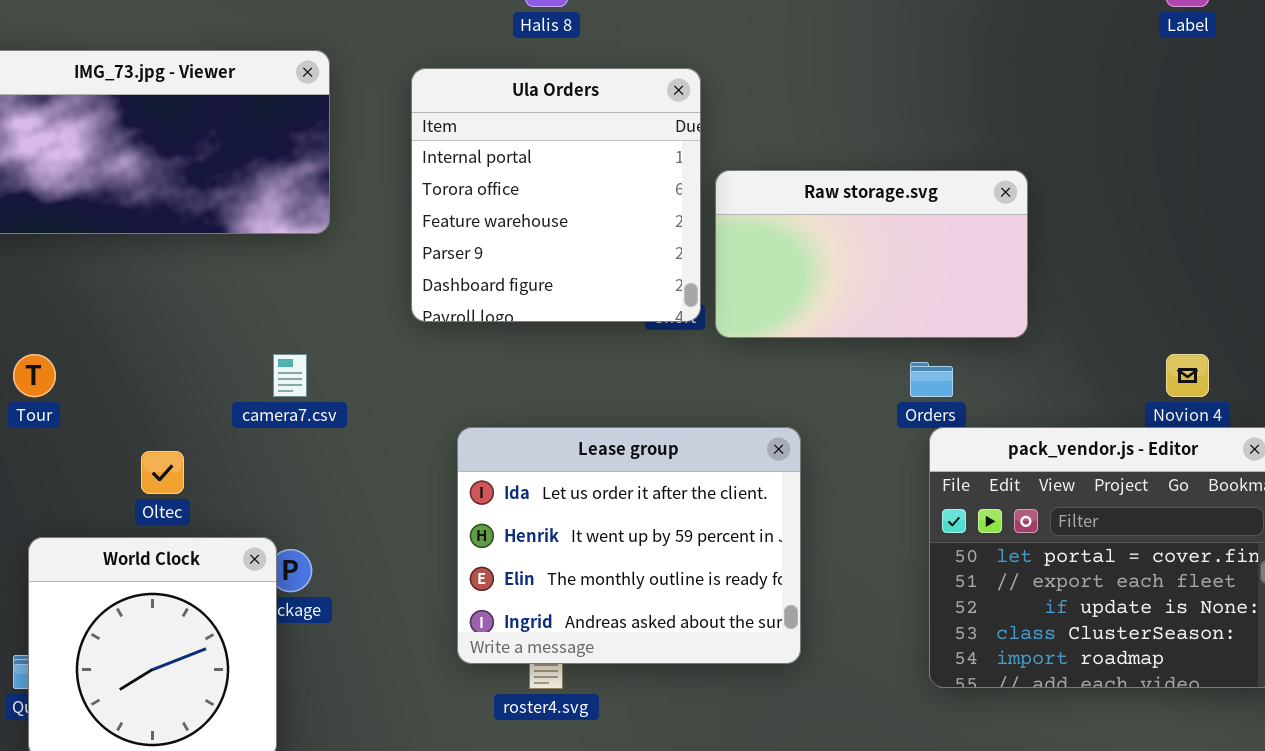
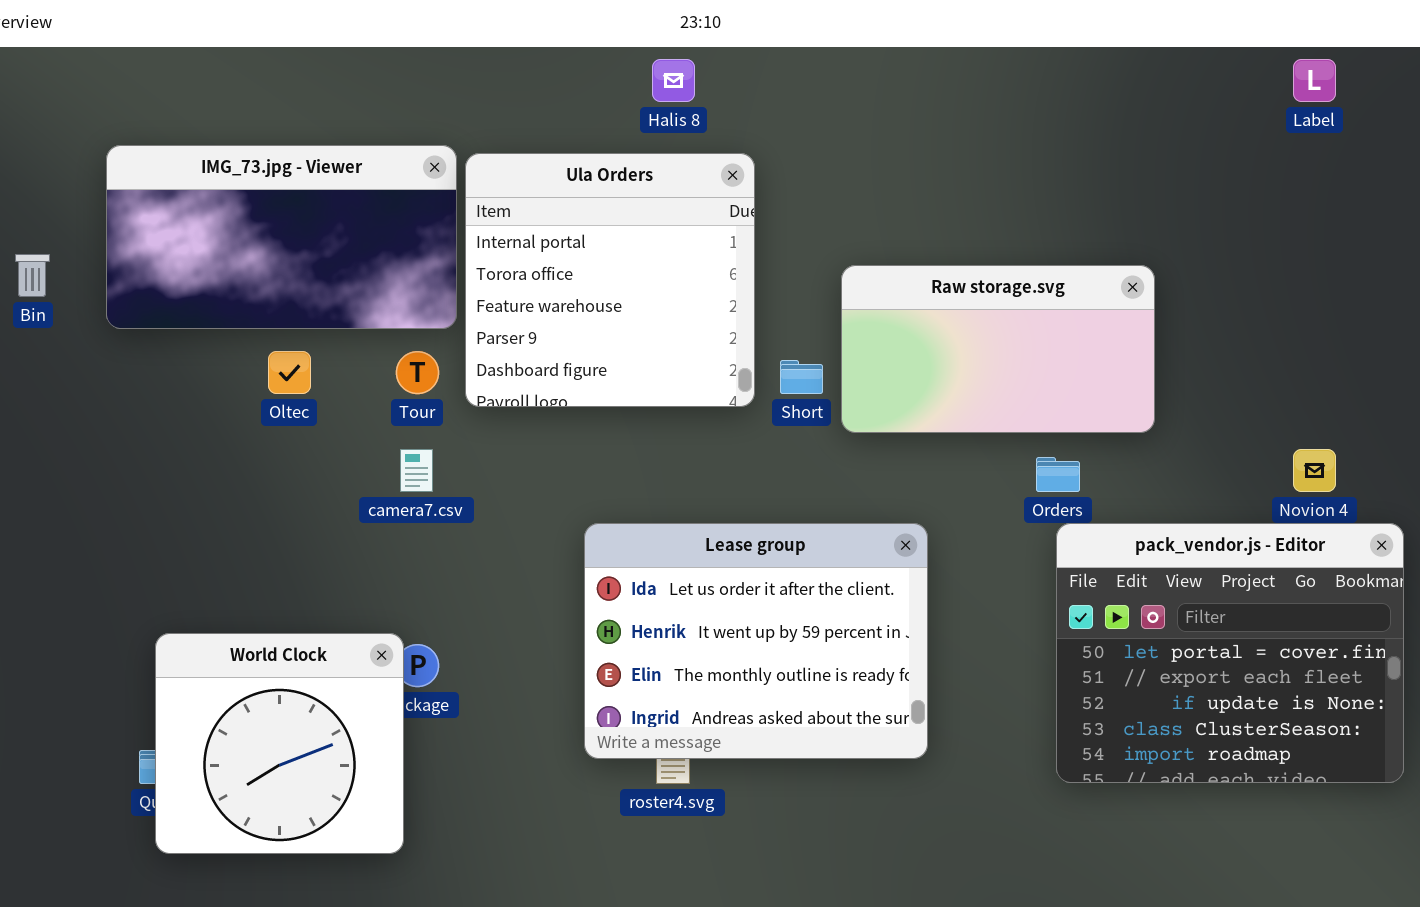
Ula Orders: [411,68,701,322] -> [465,153,755,407], moved
Tour: [13,354,56,397] -> [396,351,439,394], moved
Oltec: [141,451,184,494] -> [268,351,311,394], moved

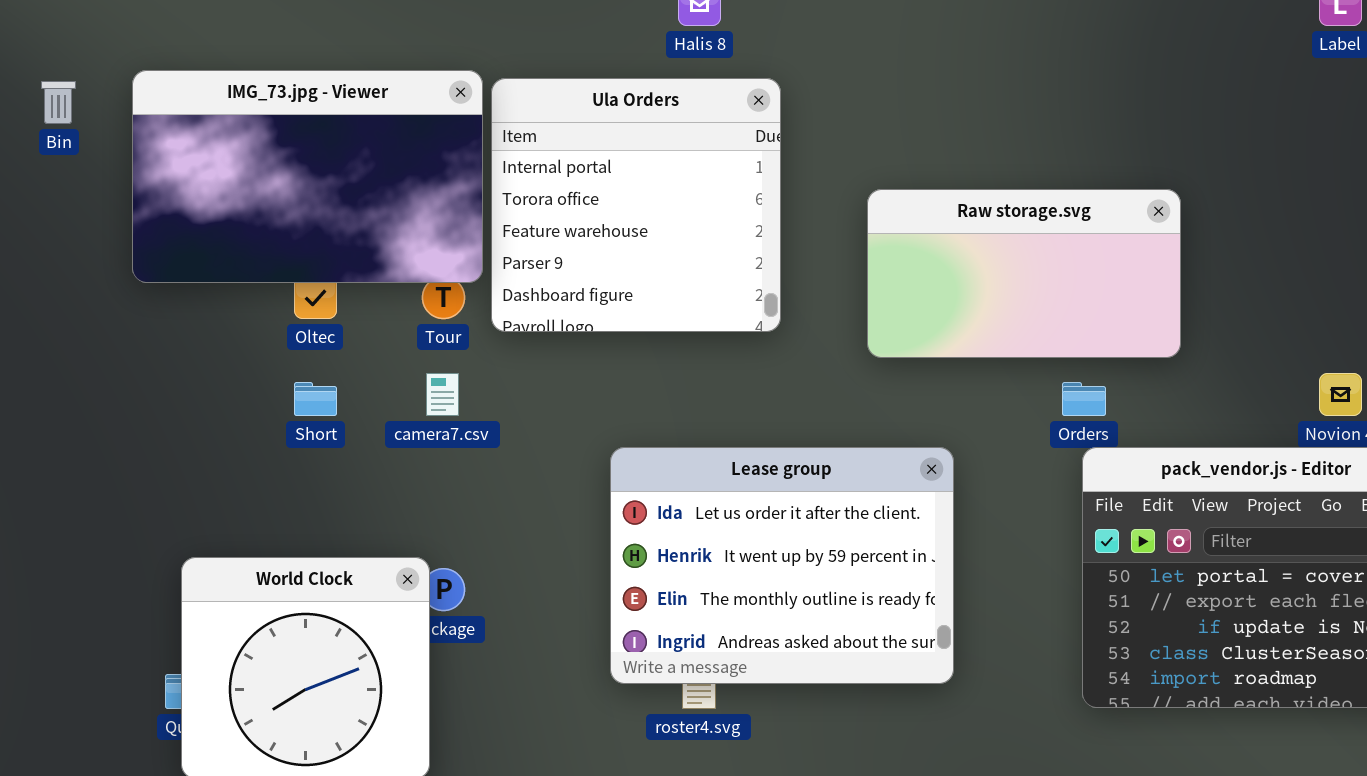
IMG_73.jpg - Viewer: [106,145,457,329] -> [132,70,483,283], resized
Bin: [15,254,50,297] -> [41,81,76,124], moved
Short: [780,360,823,394] -> [294,382,337,416], moved

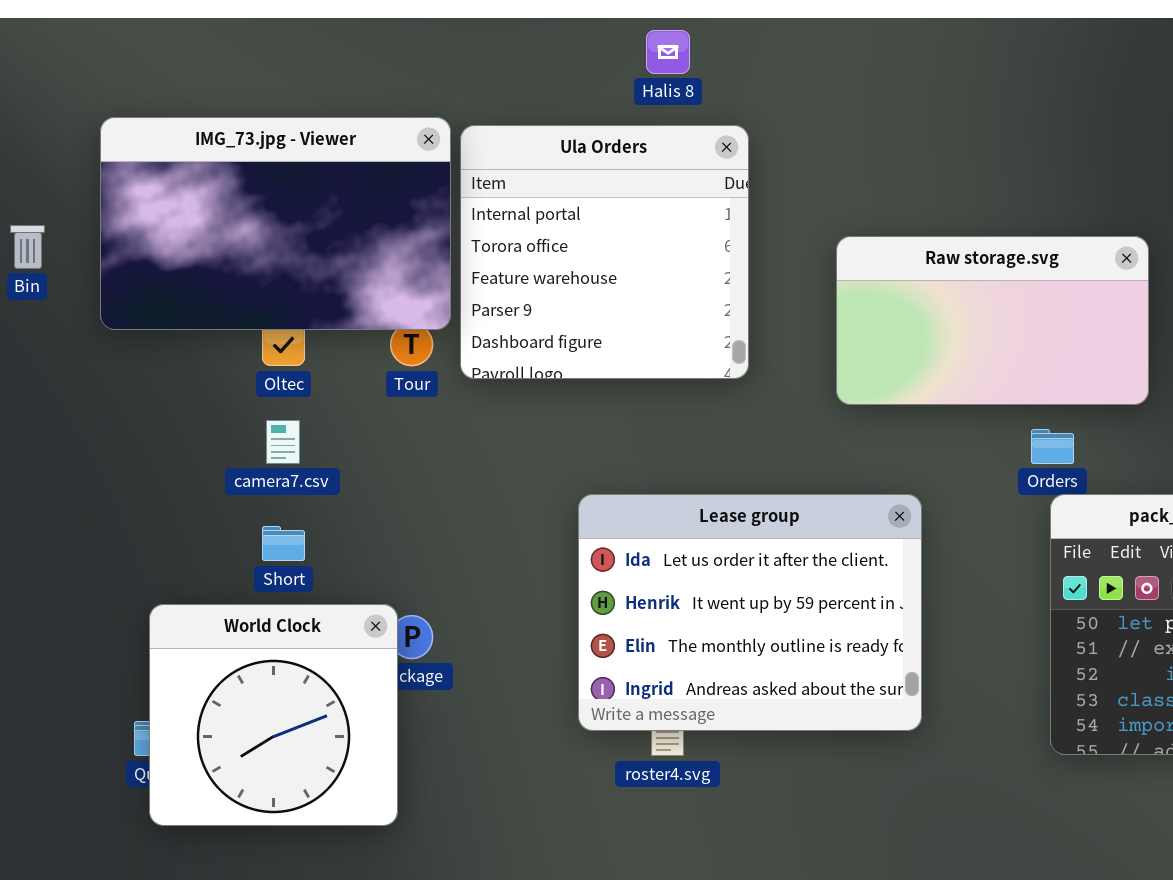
Bin: [41,81,76,124] -> [10,225,45,269], moved
camera7.csv: [426,373,459,416] -> [266,420,300,464], moved
Short: [294,382,337,416] -> [262,526,305,561], moved

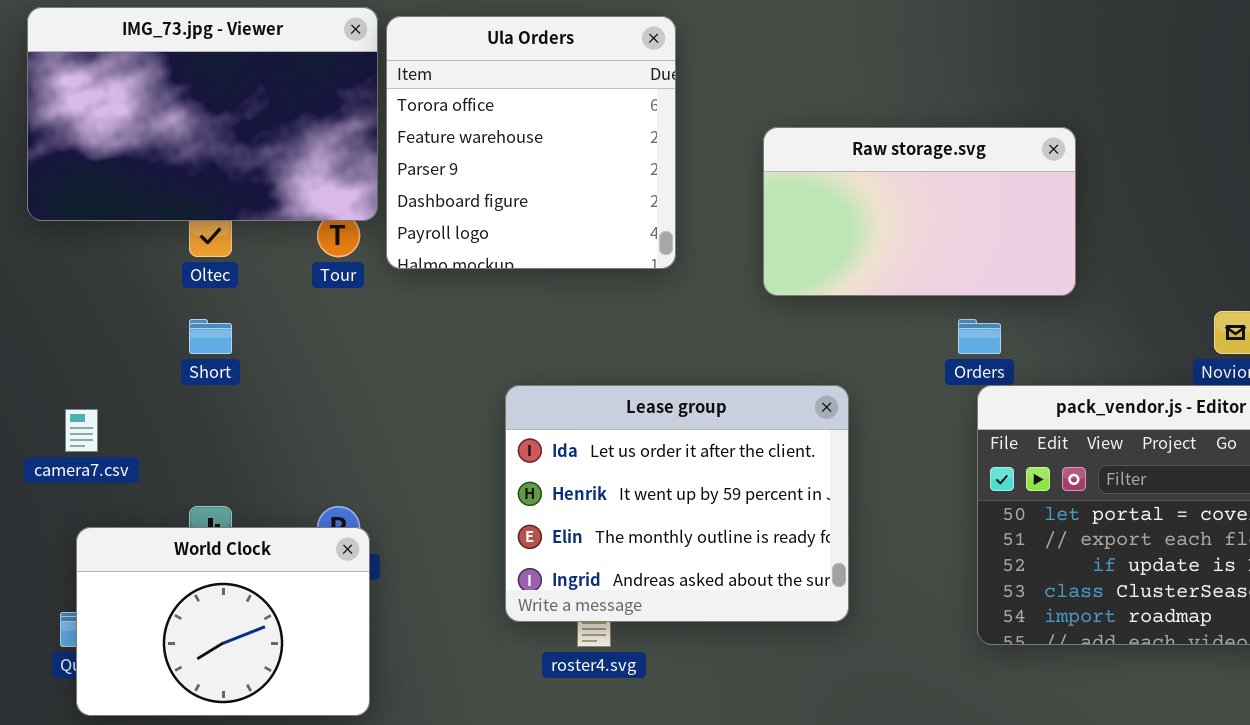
Ula Orders: [460,125,749,379] -> [386,16,676,269], scrolled down 1 row
camera7.csv: [266,420,300,464] -> [65,409,98,452], moved
Short: [262,526,305,561] -> [189,319,232,354], moved
World Clock: [149,604,398,826] -> [76,527,370,716], resized

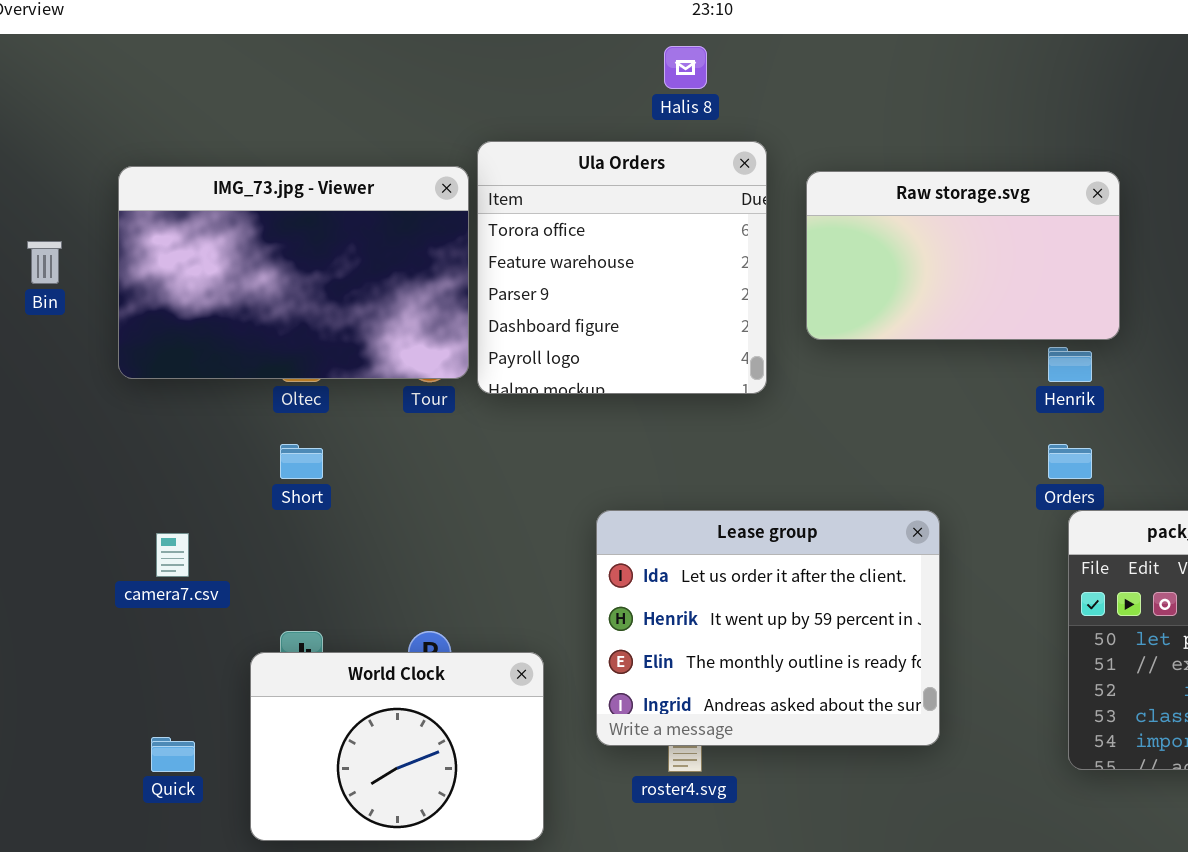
IMG_73.jpg - Viewer: [27,7,378,221] -> [118,166,469,379], moved
Raw storage.svg: [763,127,1076,296] -> [806,171,1120,340], moved
World Clock: [76,527,370,716] -> [250,652,544,841], moved

